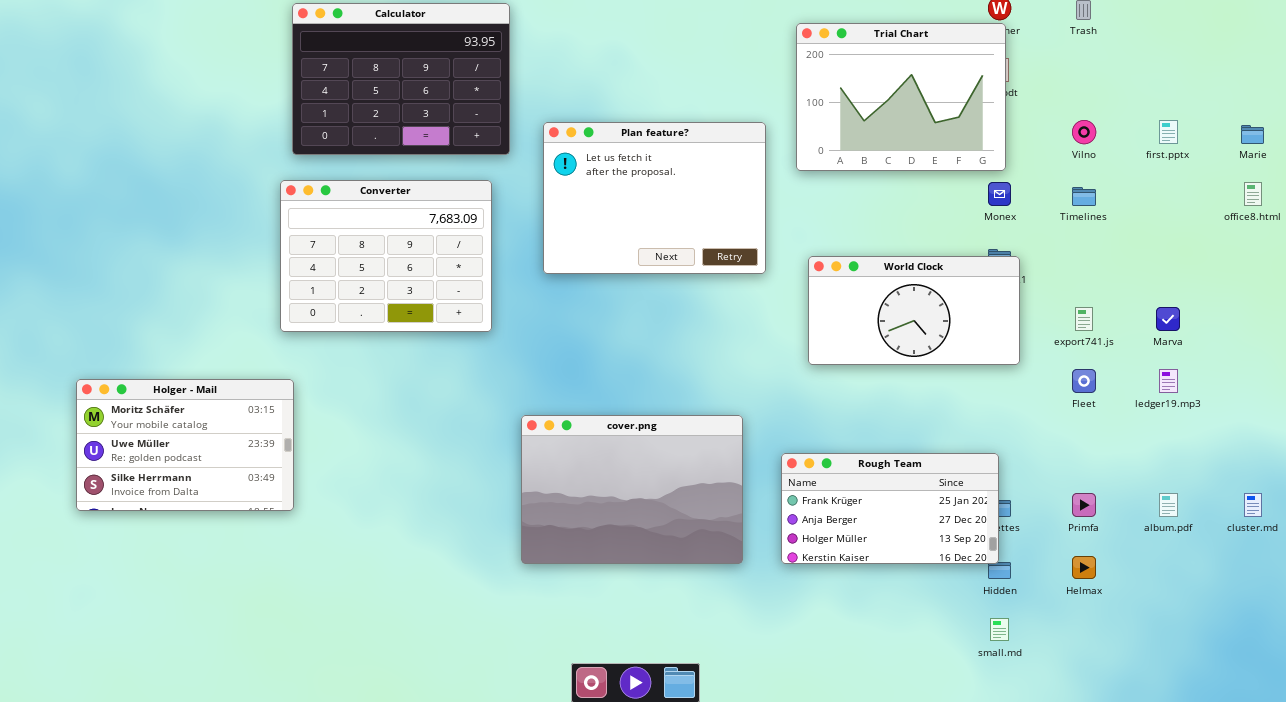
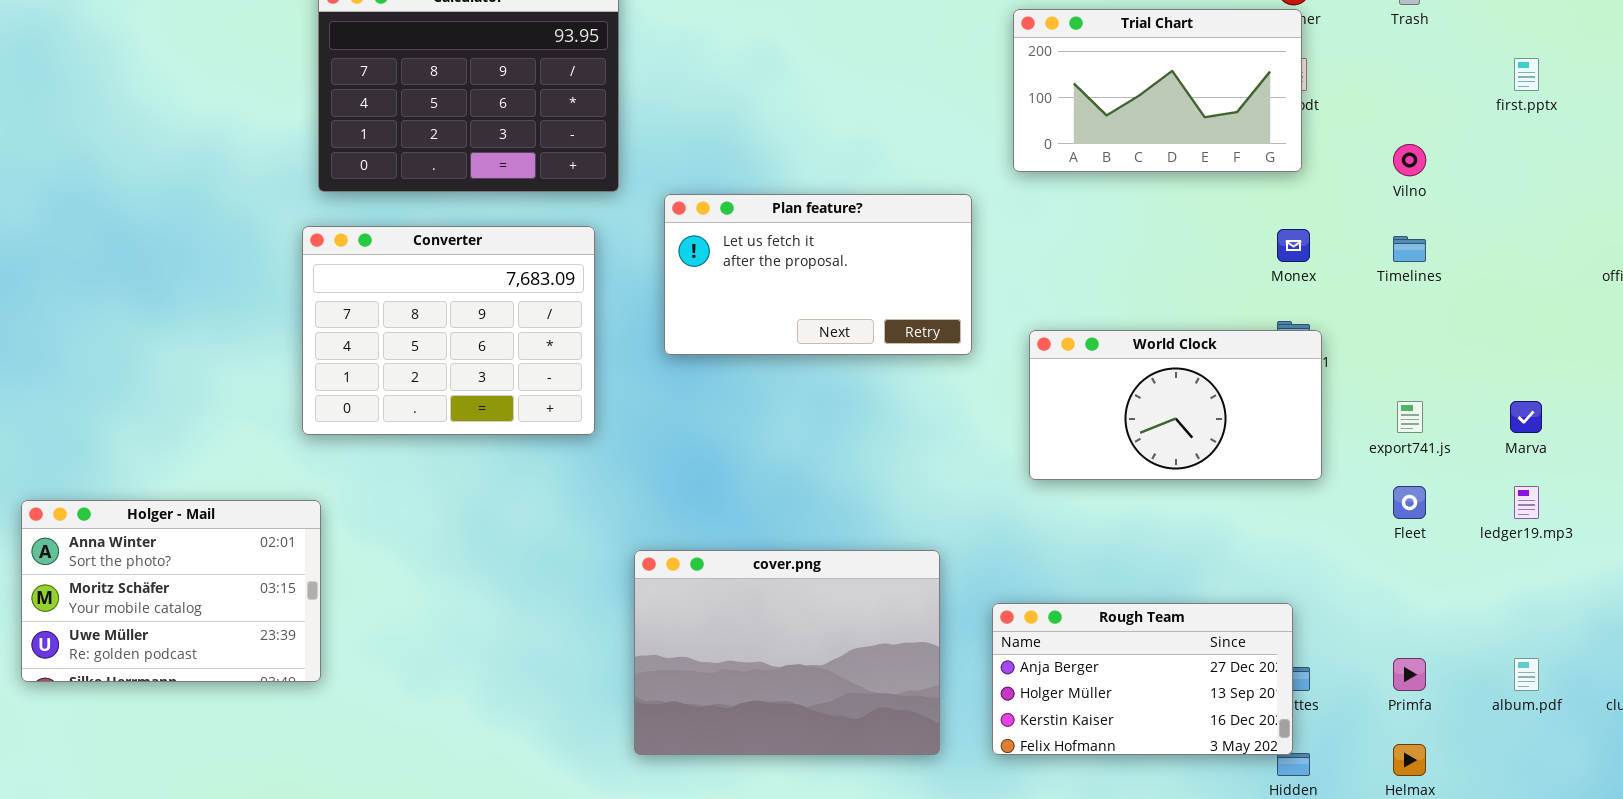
Trial Chart: [796,23,1006,171] -> [1013,9,1302,172], resized
first.pptx: [1159,120,1178,144] -> [1514,58,1539,91], moved
Plan feature?: [543,122,766,274] -> [664,194,972,355], resized
Holger - Mail: [76,379,294,511] -> [21,500,321,682], scrolled up 1 row
Rough Team: [781,453,999,564] -> [992,603,1293,755], scrolled down 1 row

